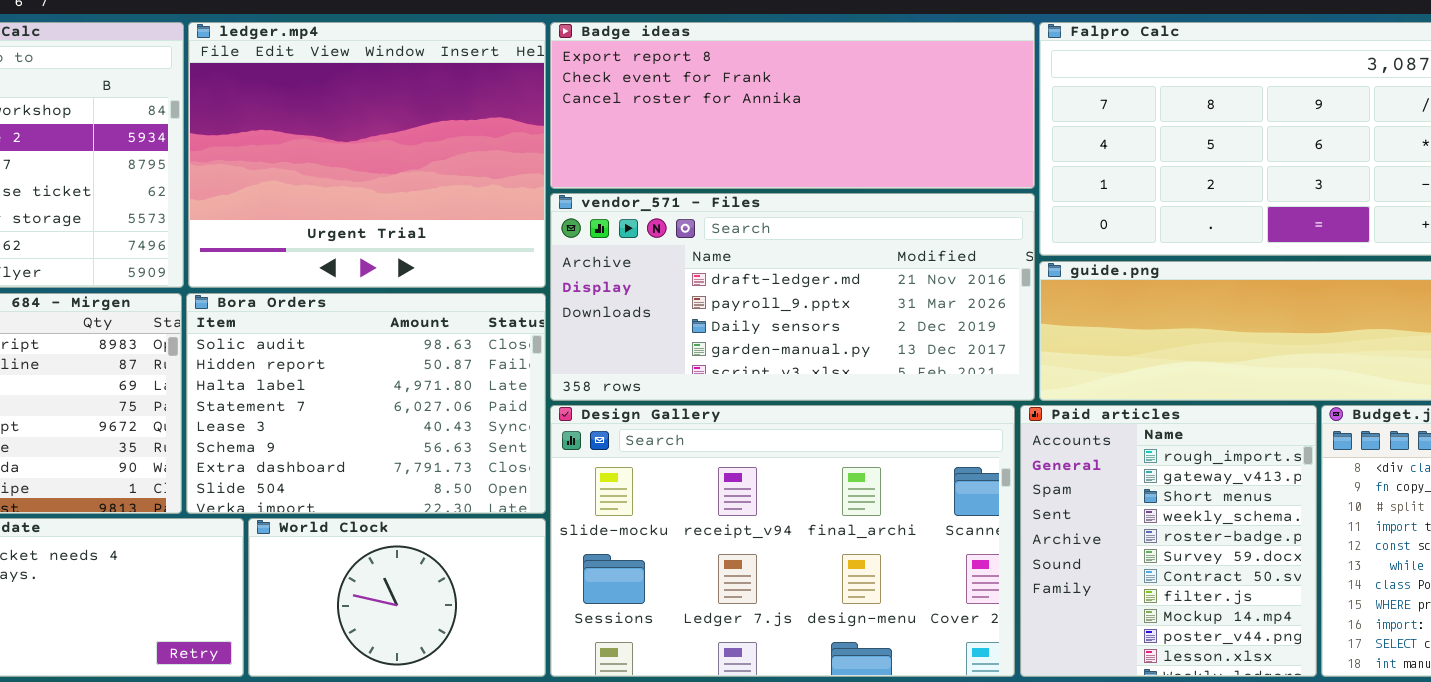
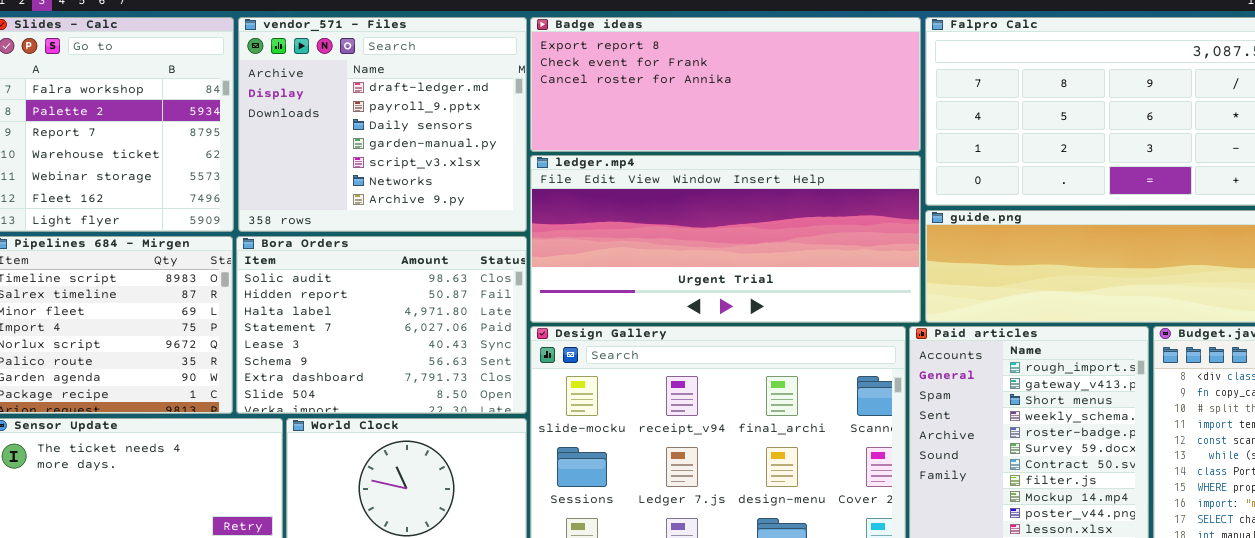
ledger.mp4: [188,22,546,288] -> [530,155,921,323], moved, resized
vendor_571 - Files: [550,193,1035,401] -> [238,17,527,232], moved, resized

